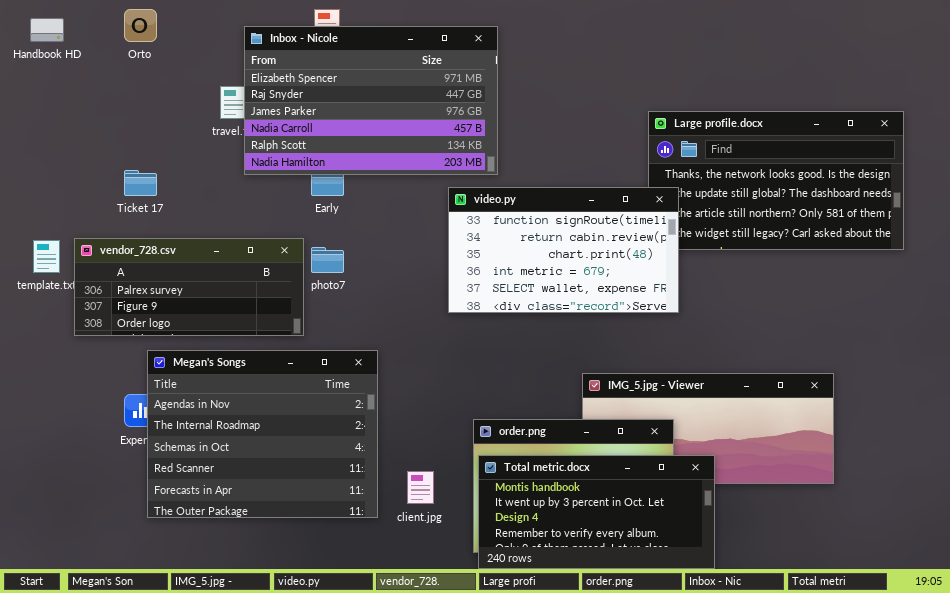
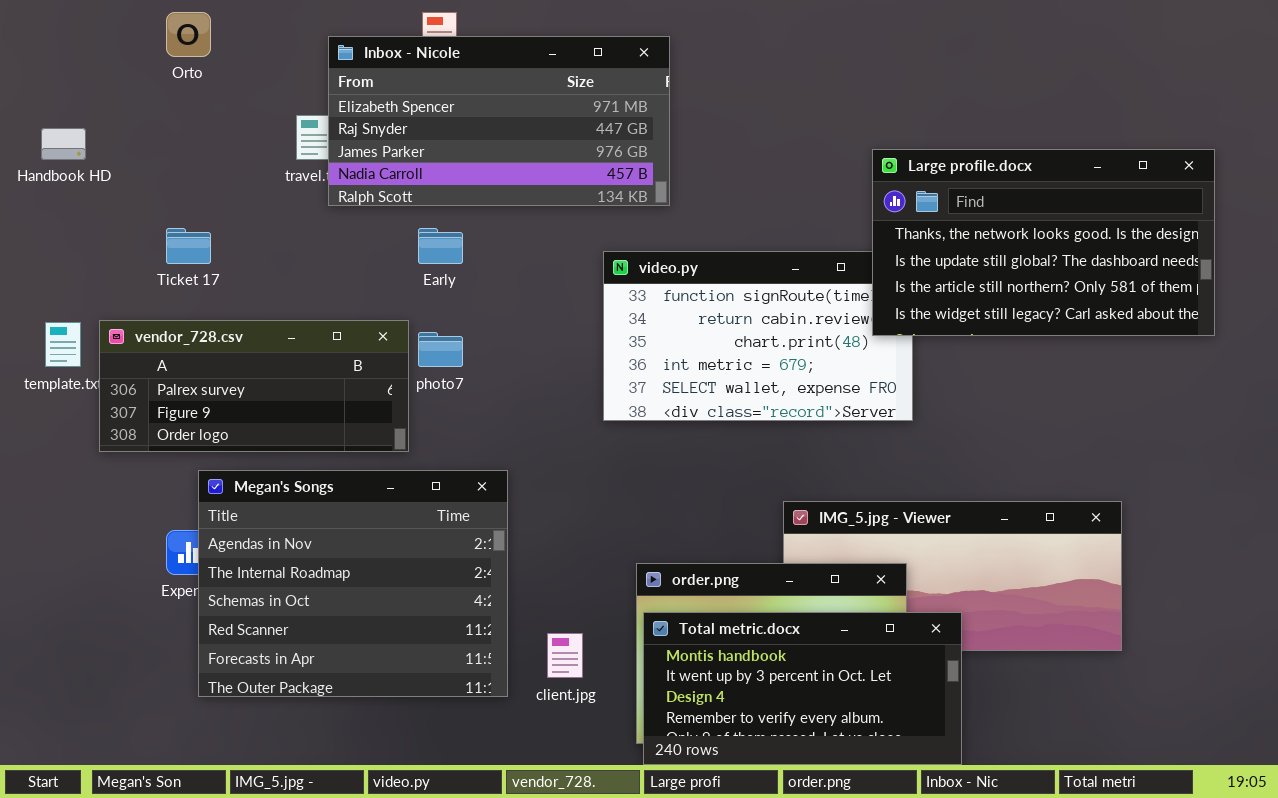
Handbook HD: [30,18,64,42] -> [41,128,86,160], moved
Inbox - Nicole: [244,26,498,175] -> [328,36,670,206], resized
Large profile.docx: [648,111,904,250] -> [872,149,1215,336], raised

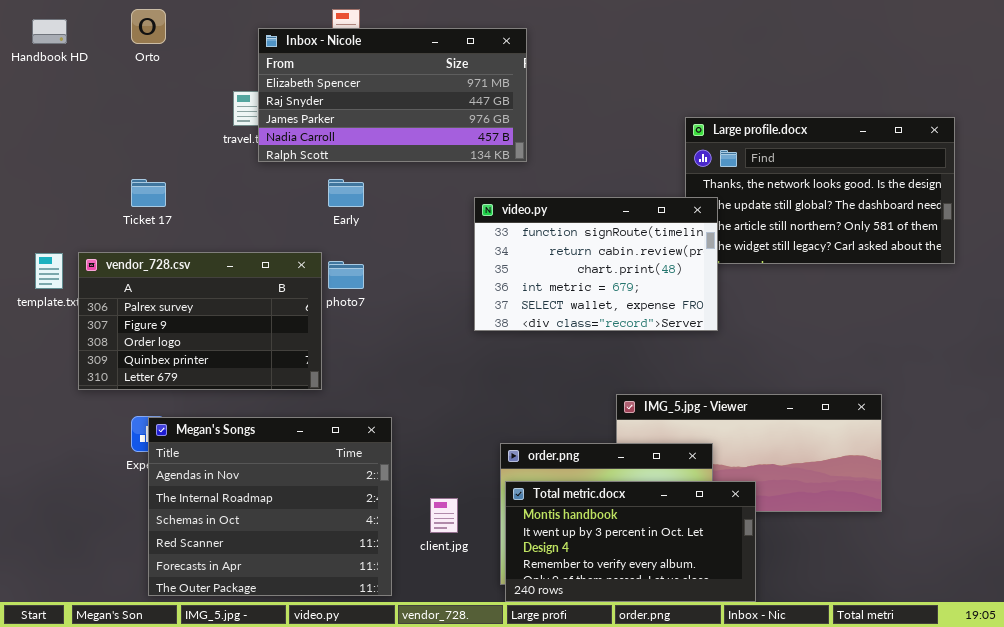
Handbook HD: [41,128,86,160] -> [32,19,67,44], moved
video.py: [603,251,913,421] -> [474,197,718,331], raised
vendor_728.csv: [99,320,409,452] -> [78,252,322,390], resized
Megan's Songs: [198,470,508,697] -> [148,417,392,596], moved

